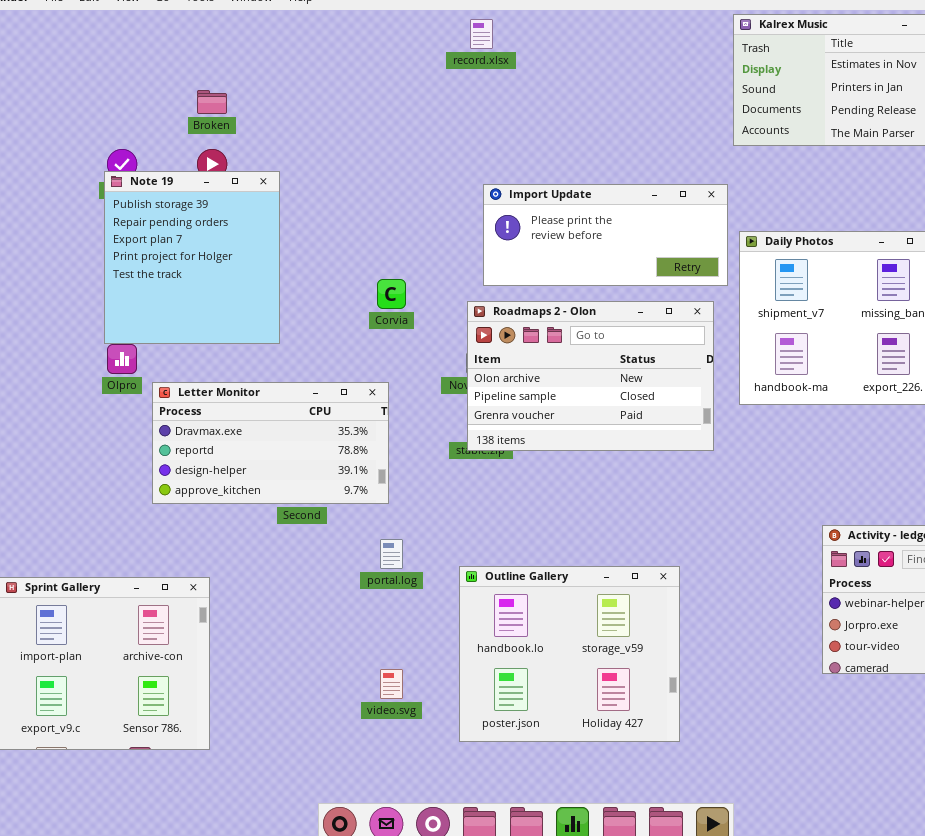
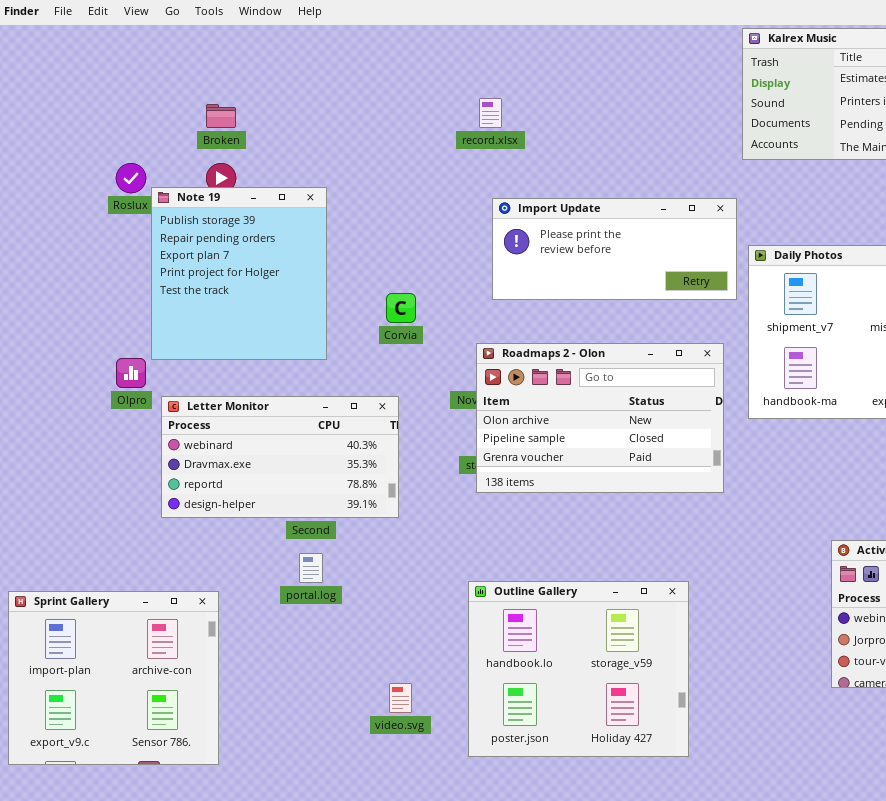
record.xlsx: [470,19,493,49] -> [479,98,502,128], moved
Note 19: [104,171,280,344] -> [151,187,327,360], moved
Roadmaps 2 - Olon: [467,301,714,451] -> [476,343,724,493], moved
Letter Monitor: [152,382,389,504] -> [161,396,399,518], scrolled up 1 row
portal.log: [380,539,403,569] -> [299,553,323,583], moved

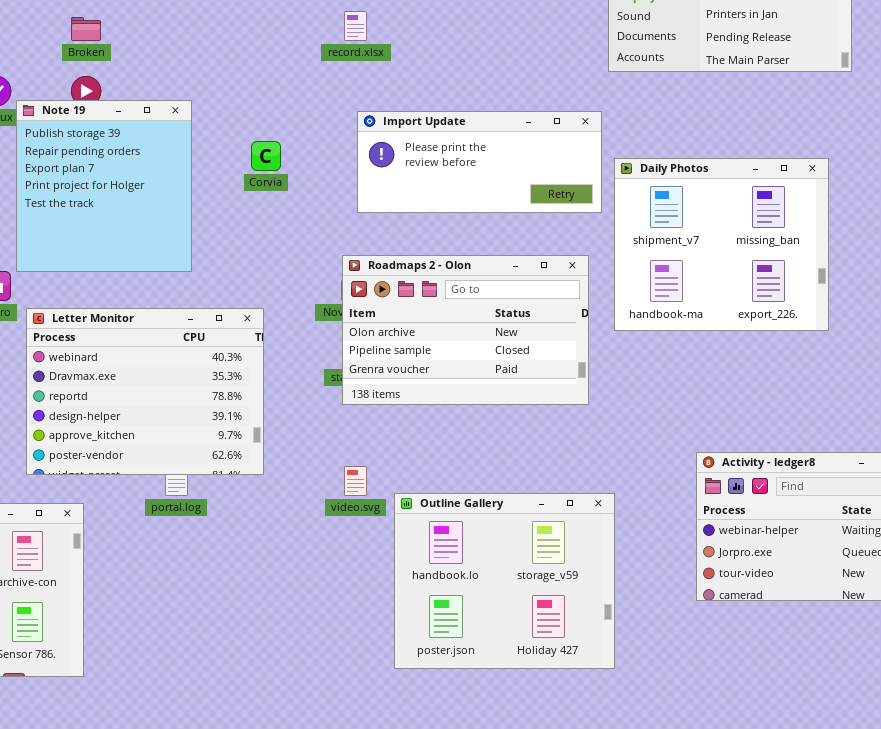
Corvia: [386,293,416,323] -> [251,141,281,171], moved
Letter Monitor: [161,396,399,518] -> [26,308,264,475], resized
Outline Gallery: [468,581,689,757] -> [394,493,615,669], moved
video.svg: [389,683,412,713] -> [344,466,367,496], moved

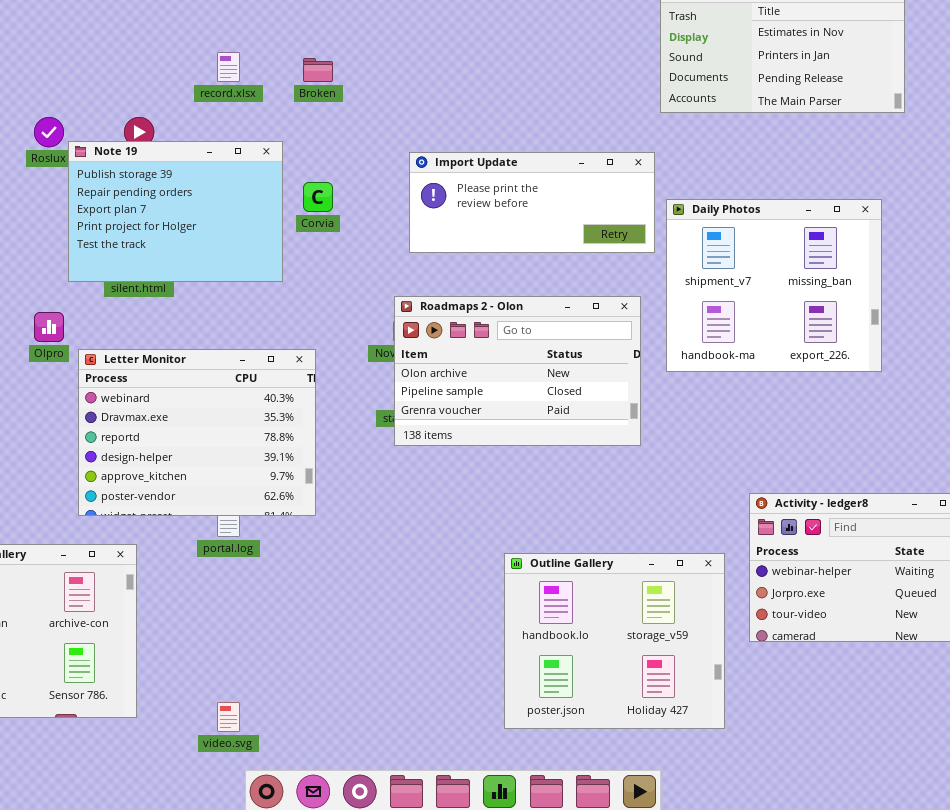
record.xlsx: [344,11,367,41] -> [217,52,240,82], moved
Broken: [71,17,101,41] -> [303,58,333,82], moved
Note 19: [16,100,192,272] -> [68,141,283,282], resized
video.svg: [344,466,367,496] -> [217,702,240,732], moved
Outline Gallery: [394,493,615,669] -> [504,553,725,729], moved

